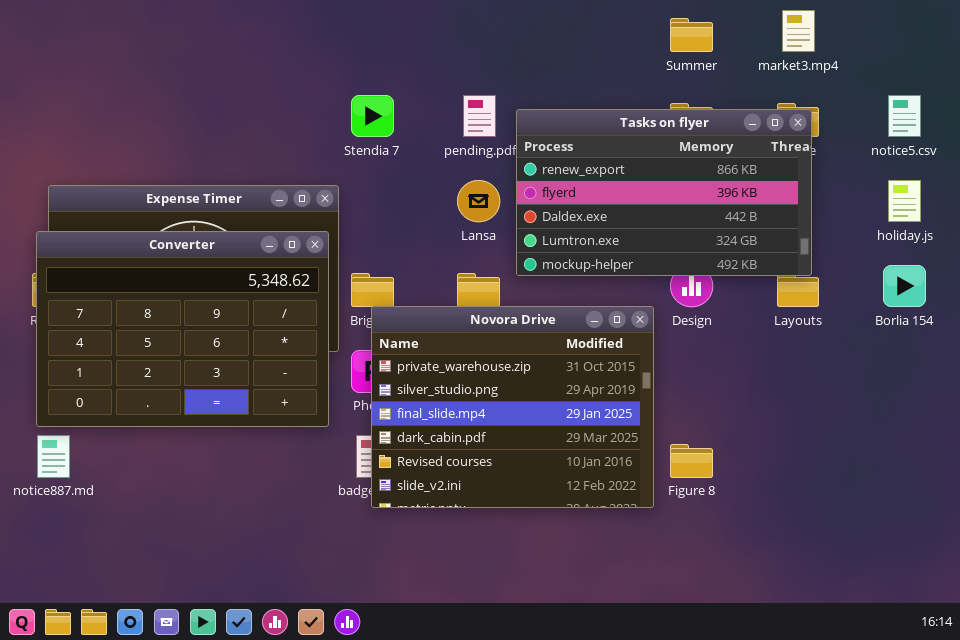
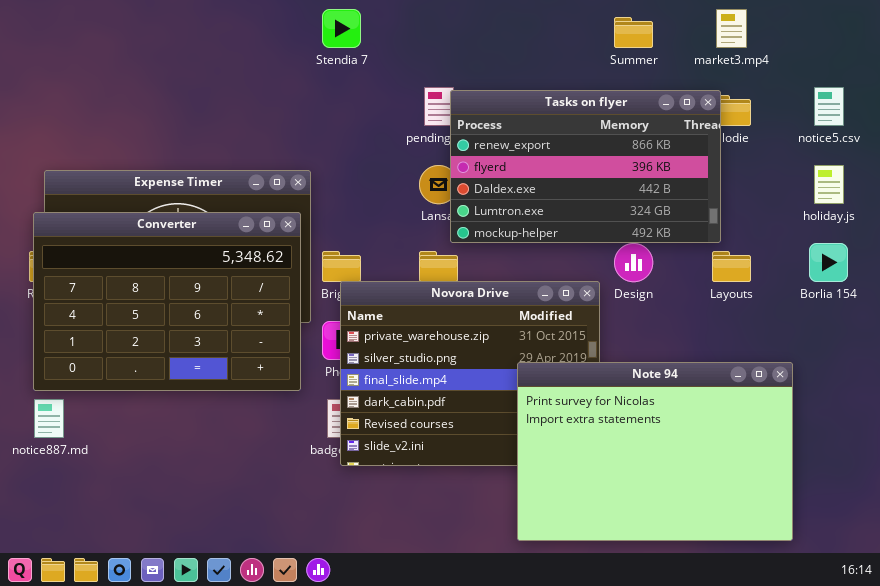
Stendia 7: [351,95,394,137] -> [322,9,361,48], moved
Tasks on flyer: [516,109,812,276] -> [450,90,721,243], moved
Note 94: none -> [517,362,793,541], opened

